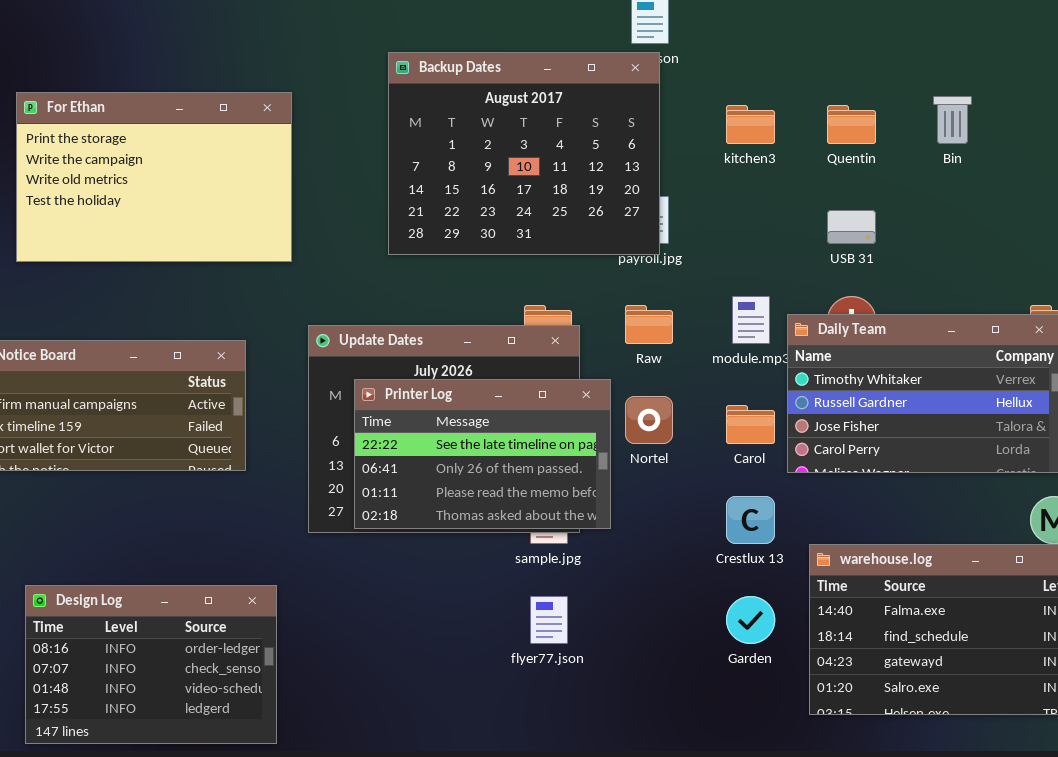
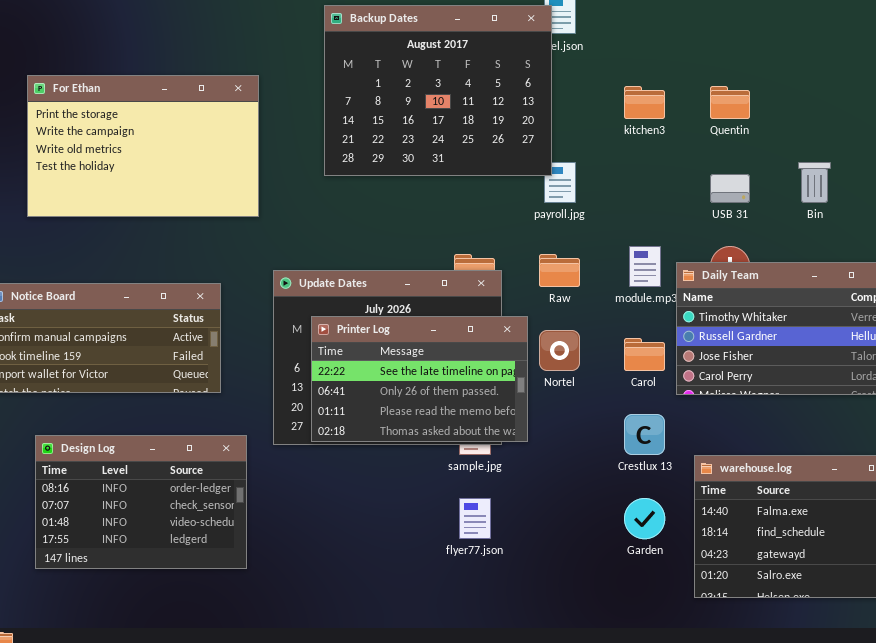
Backup Dates: [388,52,660,255] -> [324,5,552,176], moved
Bin: [933,96,972,144] -> [798,162,831,203], moved
Design Log: [25,585,277,744] -> [35,435,247,569], moved

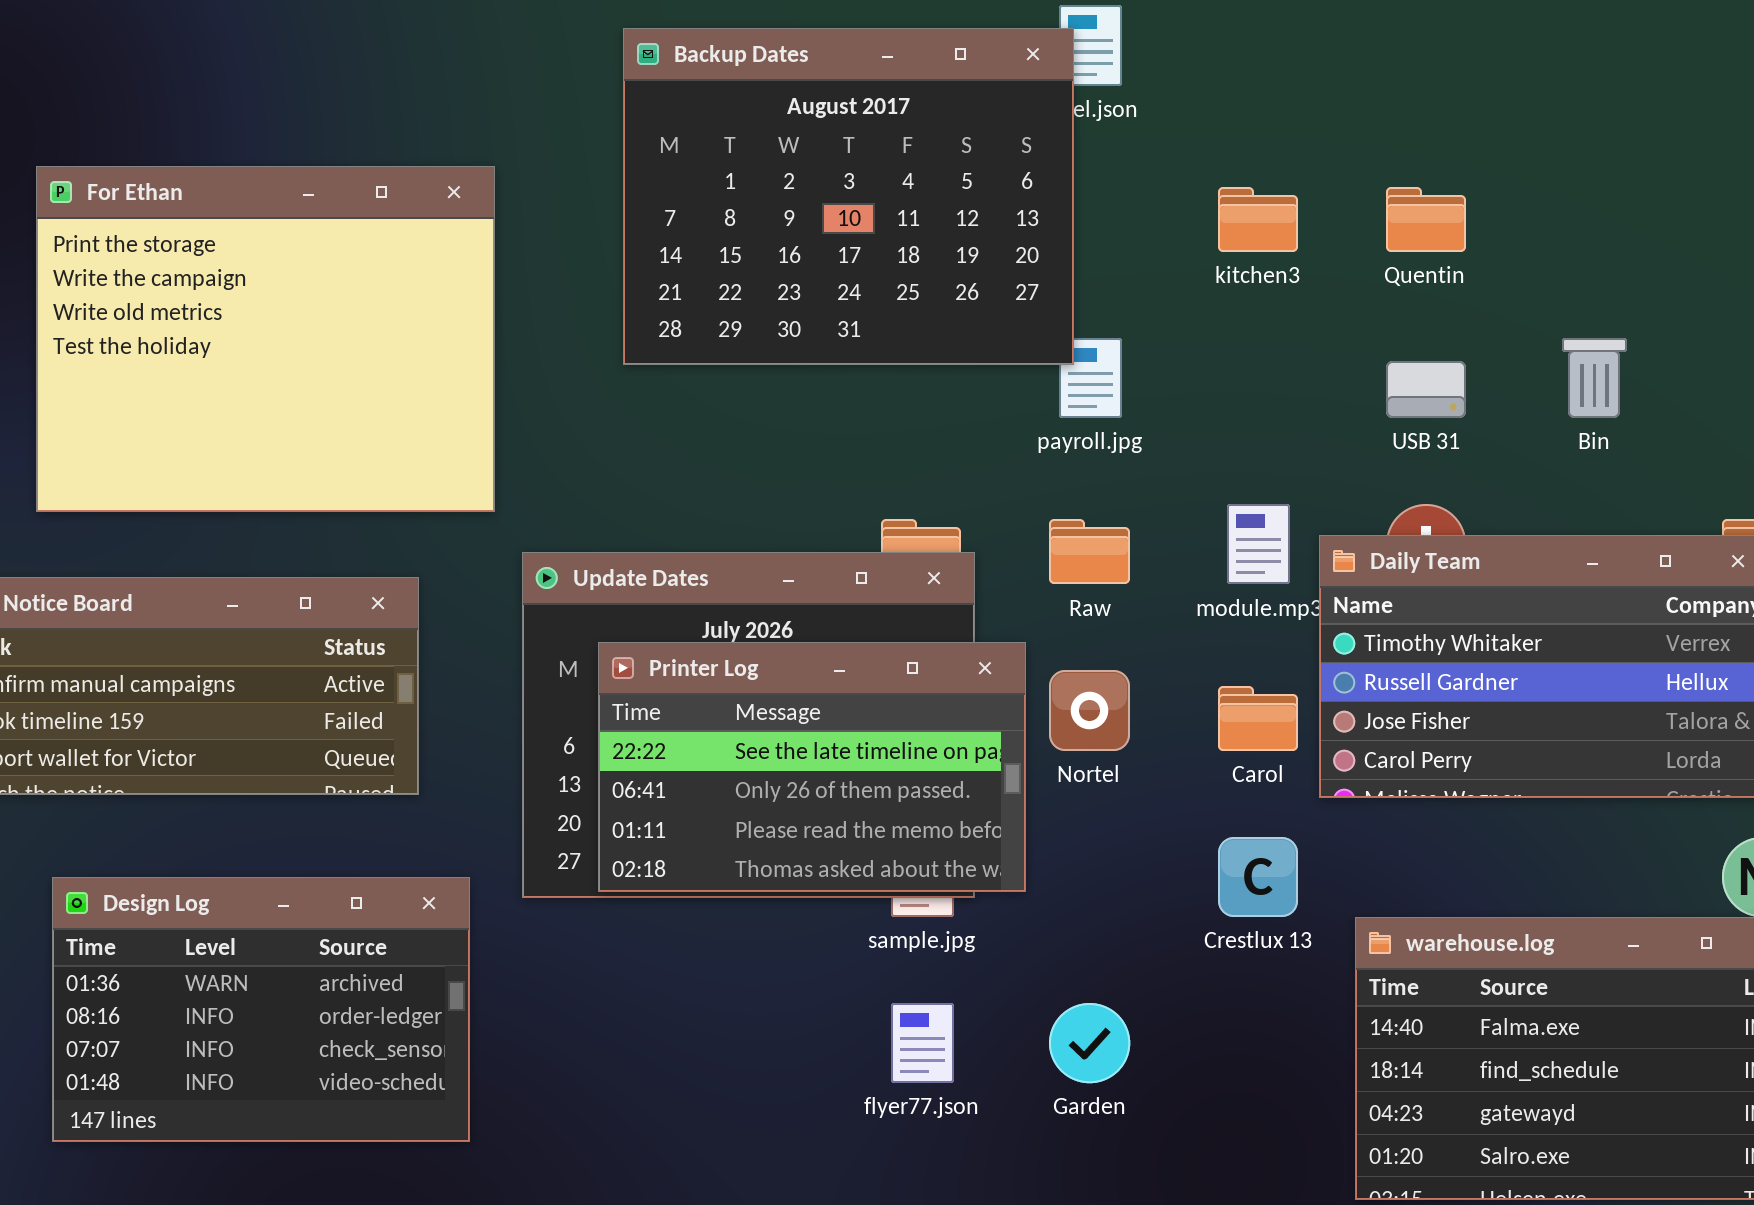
For Ethan: [27,75,259,217] -> [36,166,495,512], resized
Design Log: [35,435,247,569] -> [52,877,470,1142], scrolled up 1 row
Garden: [624,498,665,539] -> [1049,1003,1130,1083], moved

